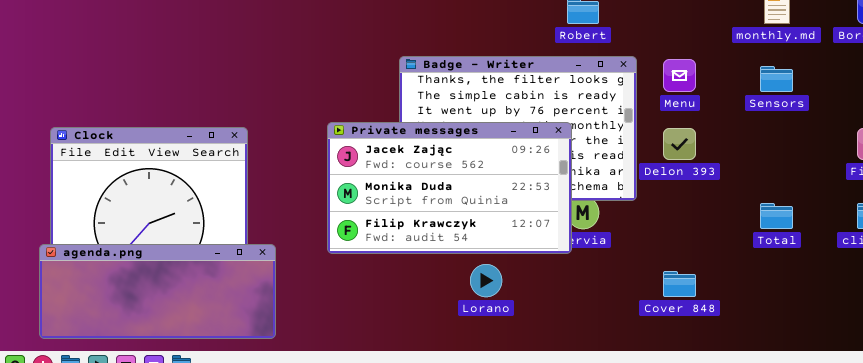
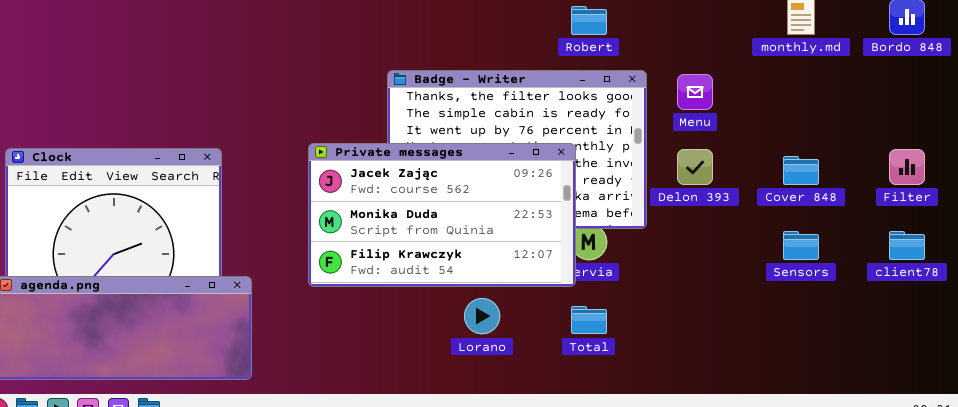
Sensors: [760,66,793,92] -> [783,231,819,260], moved
Total: [760,203,793,229] -> [571,306,607,334], moved
Cover 848: [663,271,696,297] -> [783,156,819,185], moved

